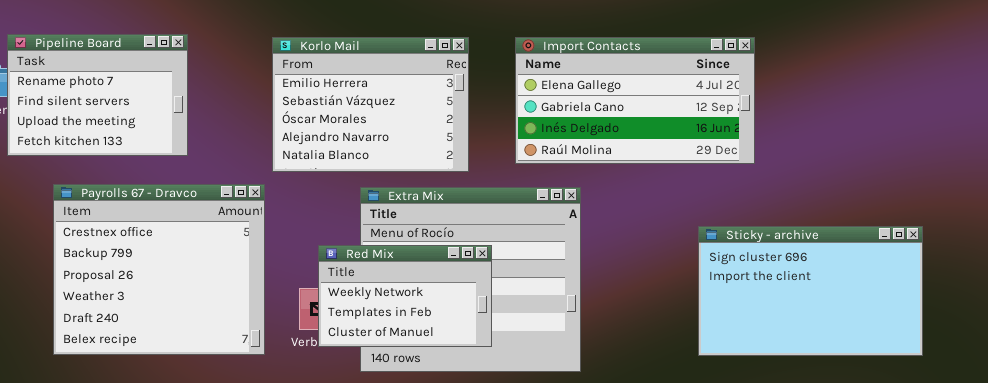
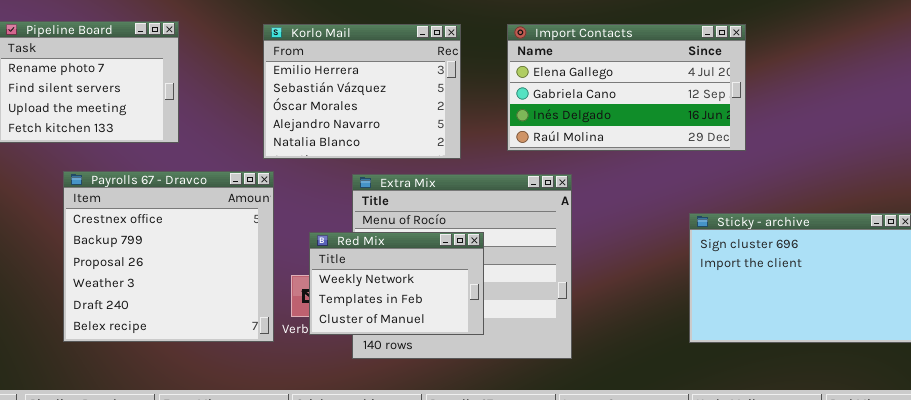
Payrolls 67 - Dravco: [53,184,265,355] -> [63,171,274,342], moved

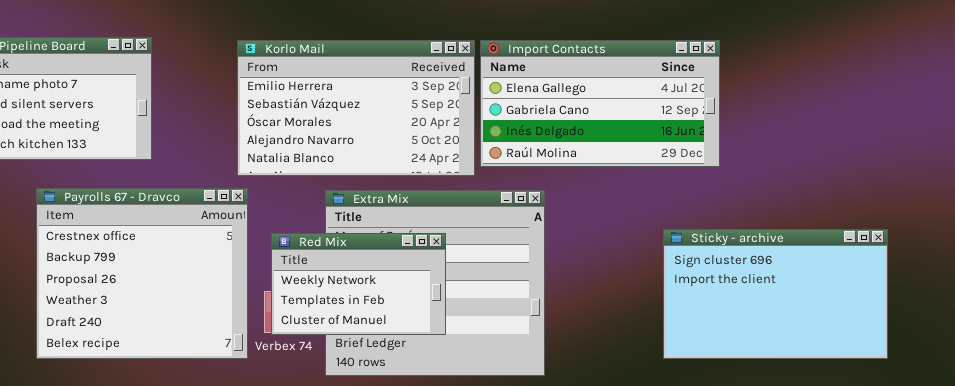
Korlo Mail: [263,24,461,159] -> [237,40,475,176], resized
Red Mix: [309,232,484,335] -> [271,233,446,335], moved

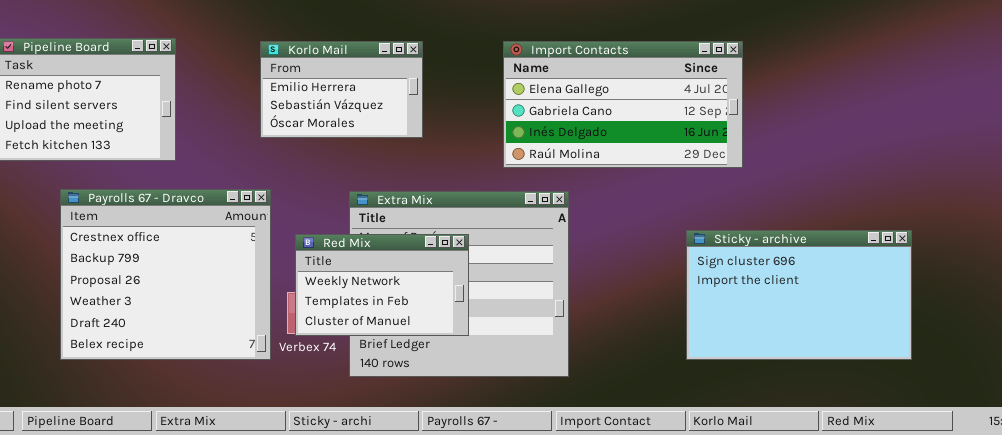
Korlo Mail: [237,40,475,176] -> [260,41,423,138], resized

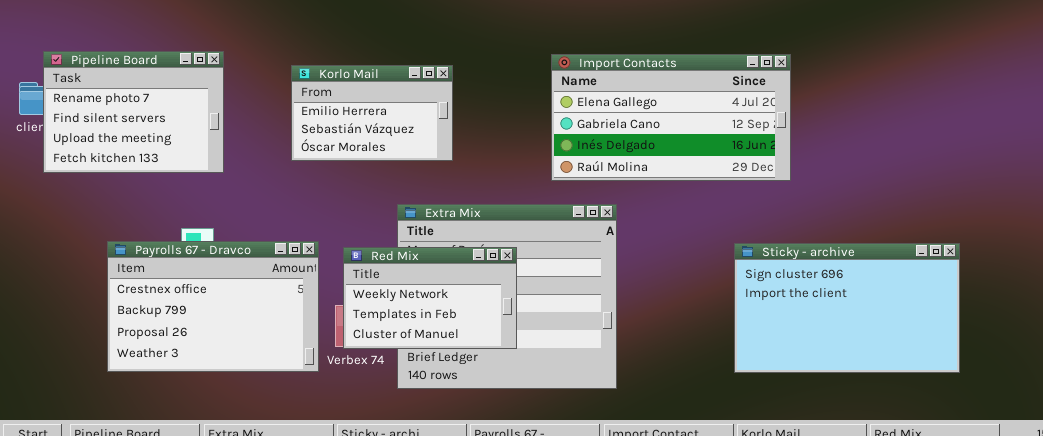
Korlo Mail: [260,41,423,138] -> [291,65,453,161], moved
Payrolls 67 - Dravco: [60,189,271,360] -> [107,241,319,372], resized

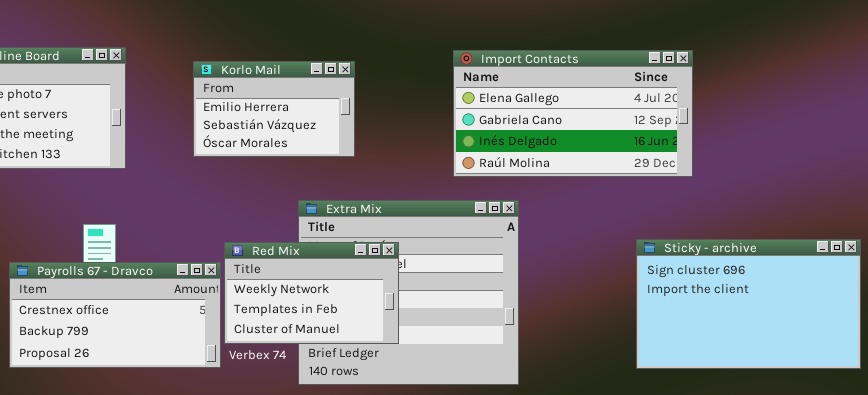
Payrolls 67 - Dravco: [107,241,319,372] -> [9,262,221,368], resized
Red Mix: [343,247,517,349] -> [224,242,399,344], moved

